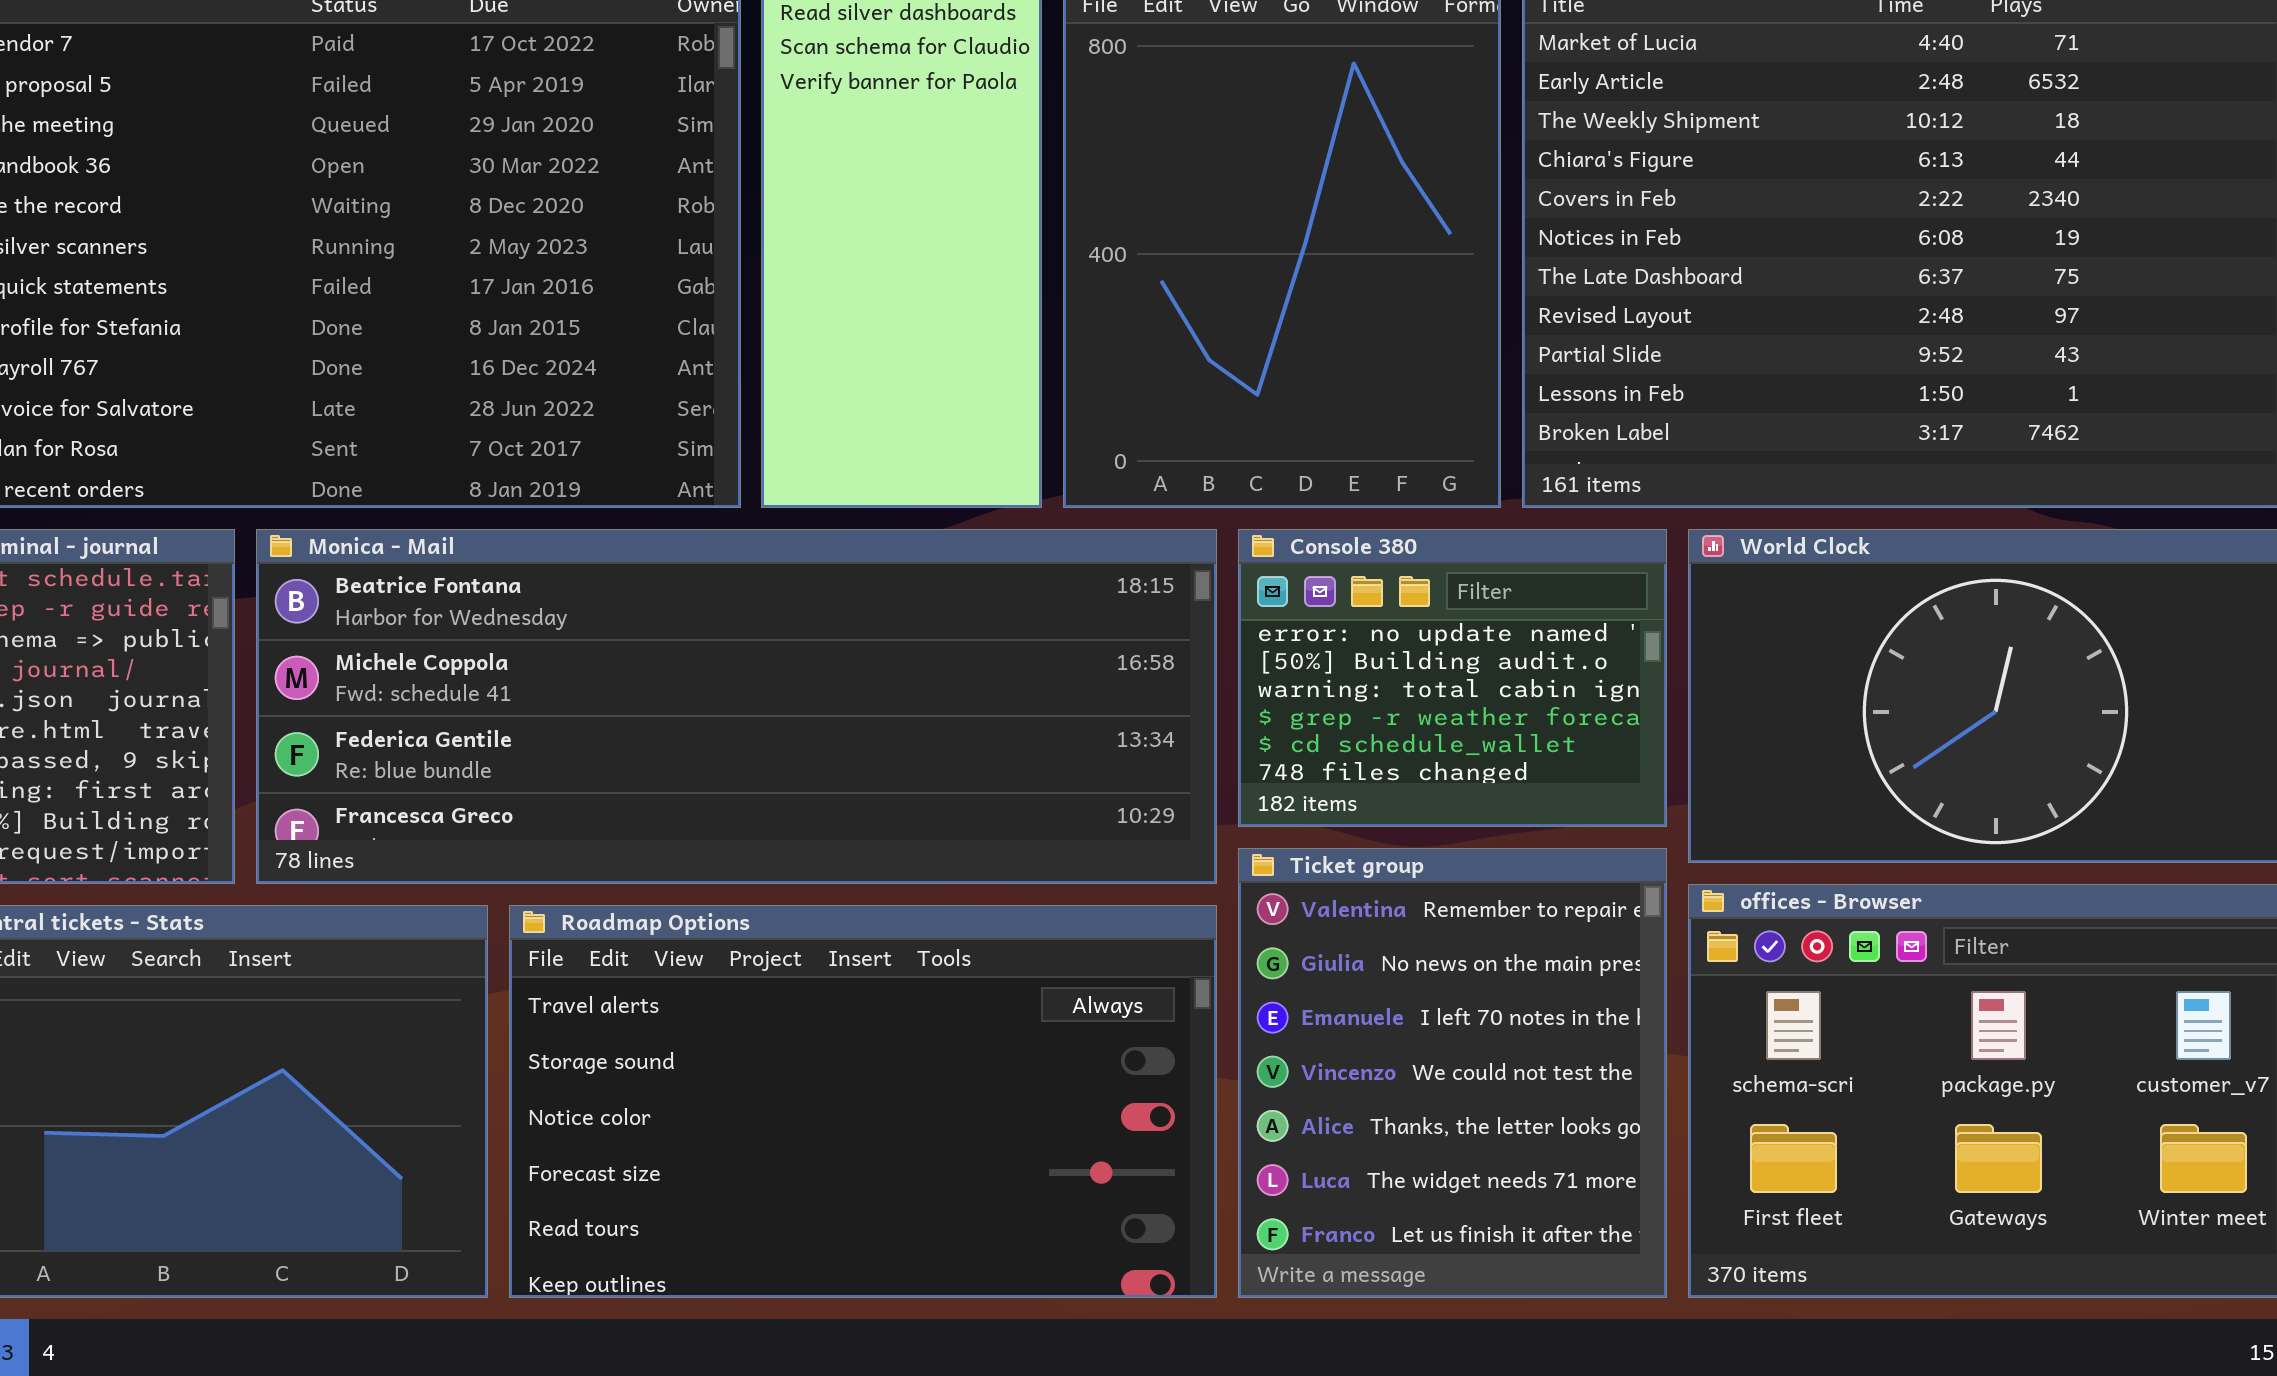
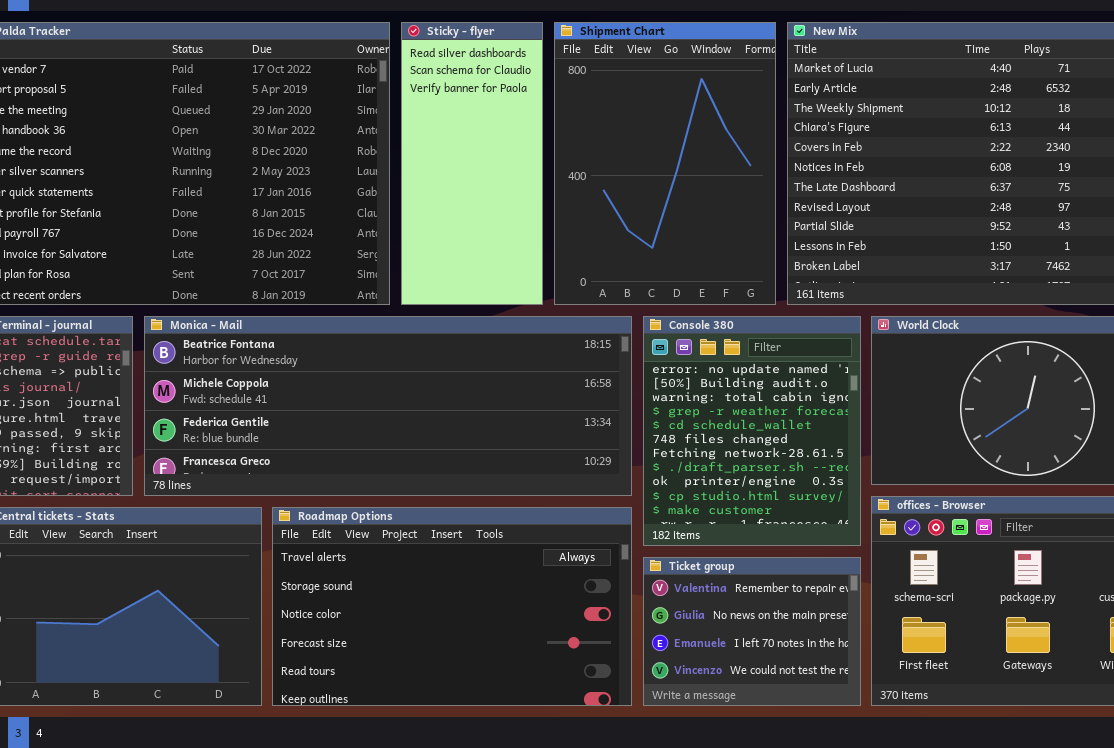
Console 380: [1238,529,1667,827] -> [643,316,861,546], resized
Ticket group: [1238,848,1667,1298] -> [643,557,861,706], resized

